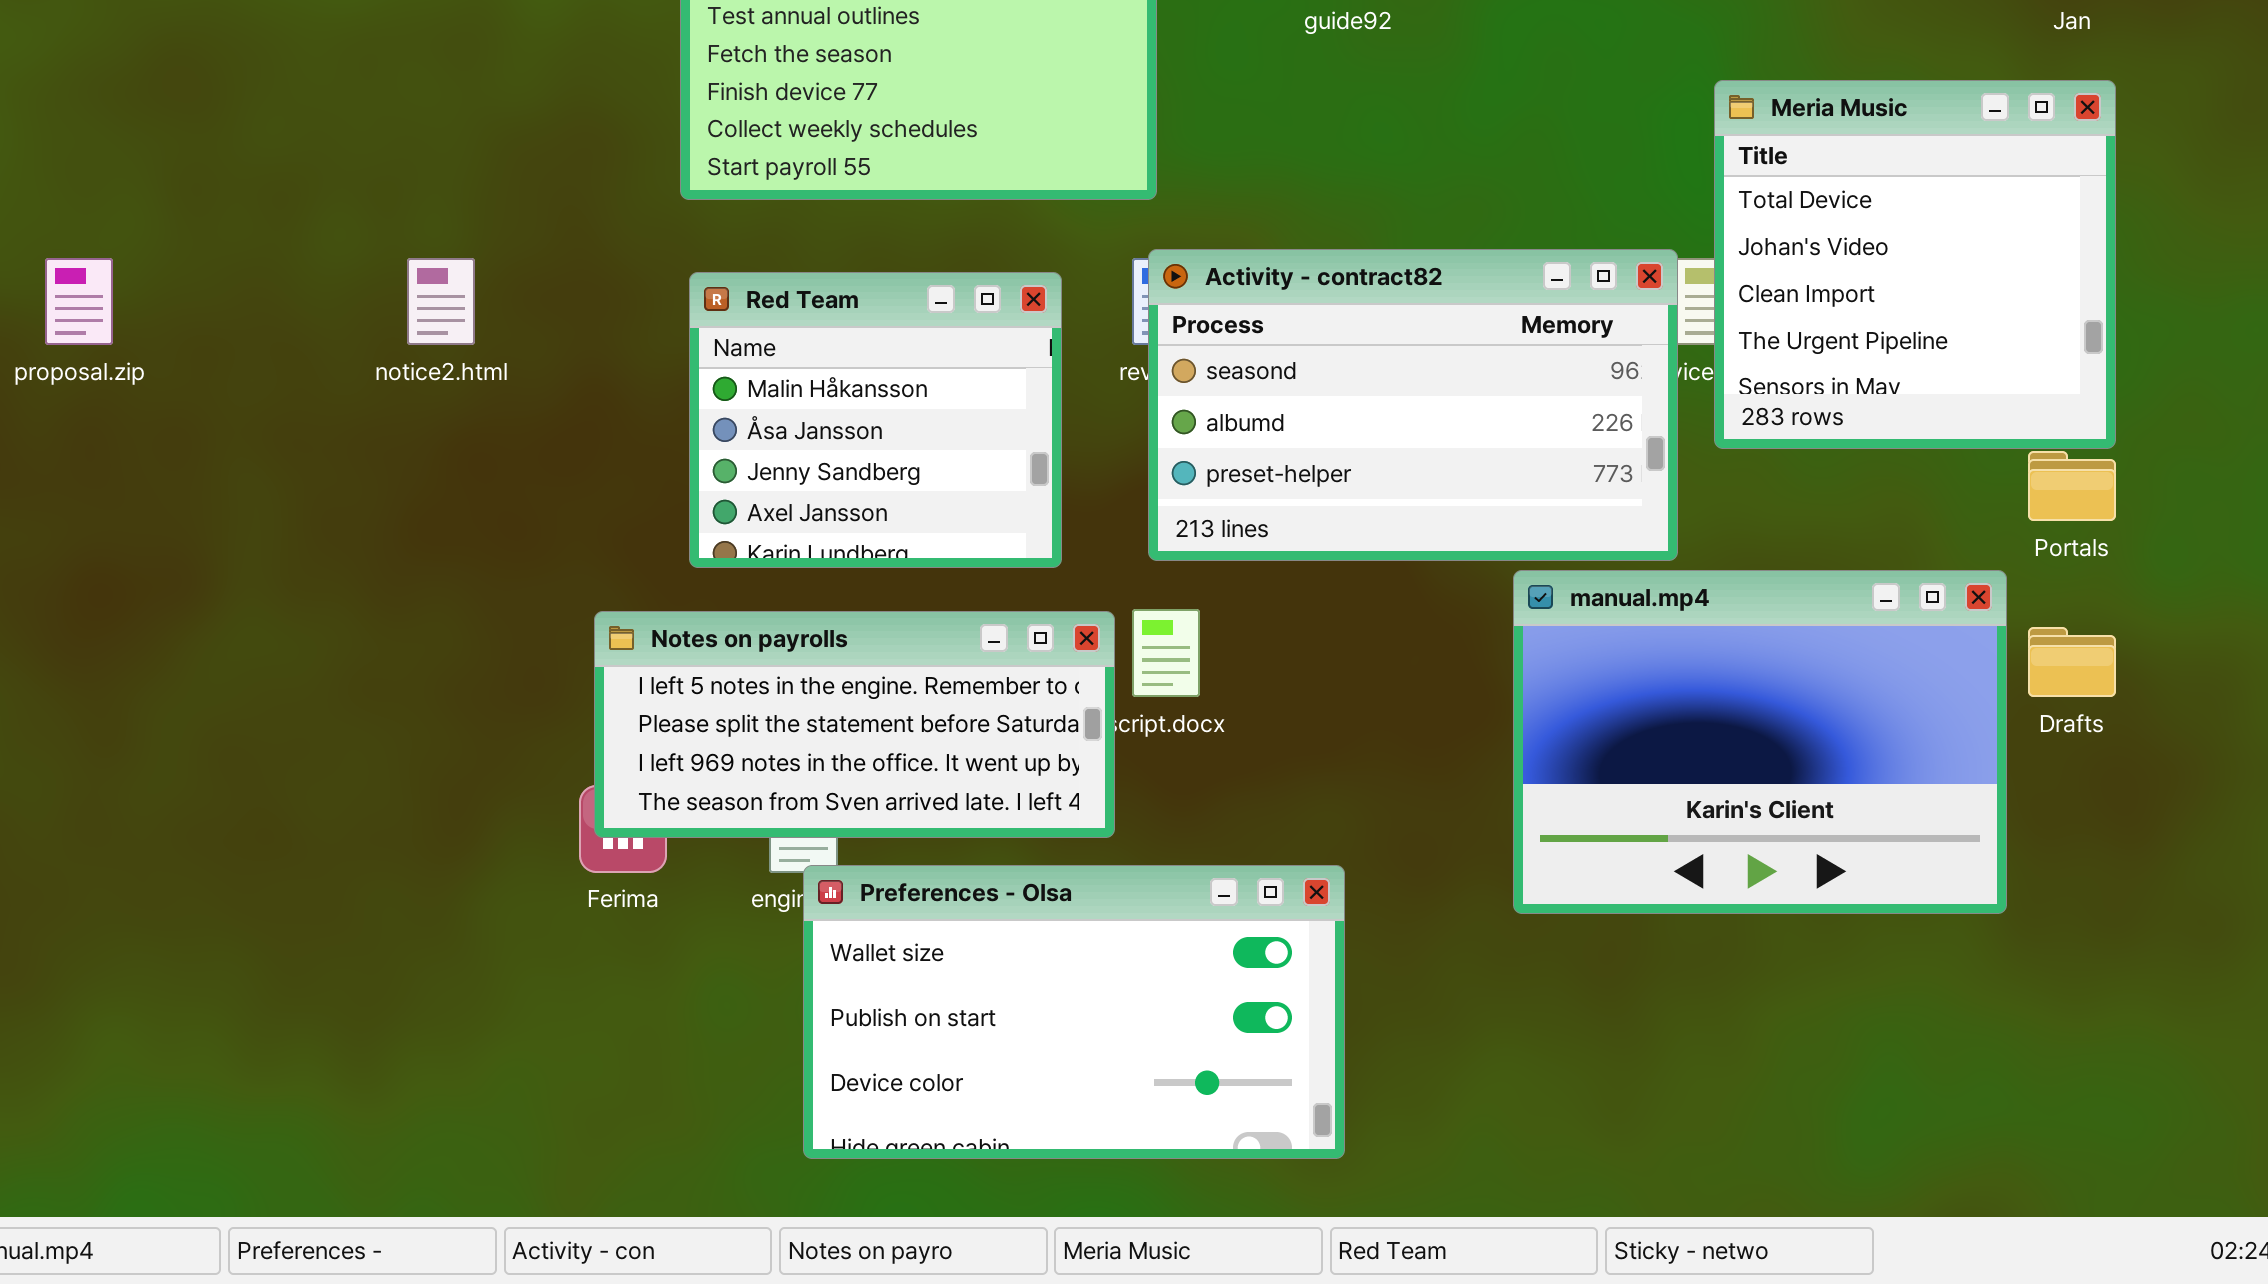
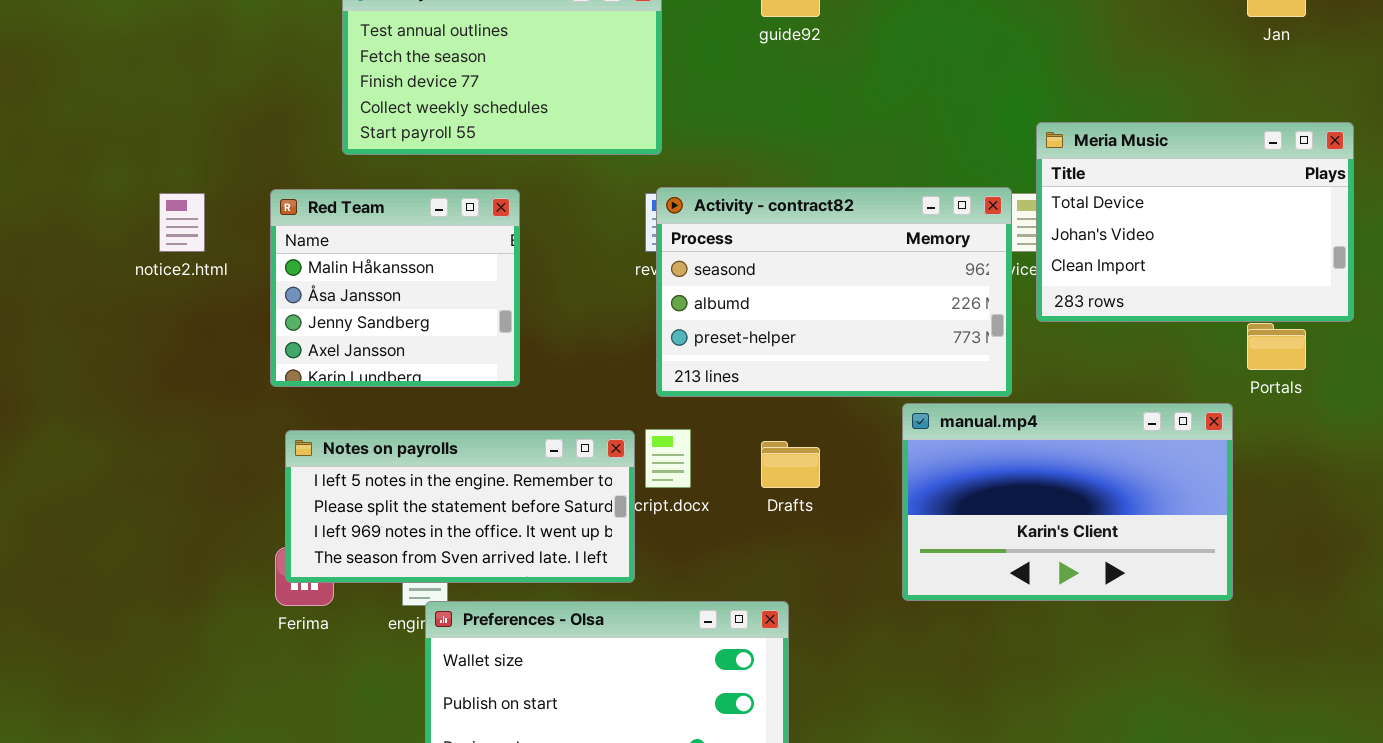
Meria Music: [1714,80,2116,449] -> [1036,122,1354,322], resized
Red Team: [689,272,1062,568] -> [270,189,520,387], moved
manual.mp4: [1513,570,2007,914] -> [902,403,1233,601], resized
Drafts: [2028,627,2116,697] -> [761,441,820,488], moved

